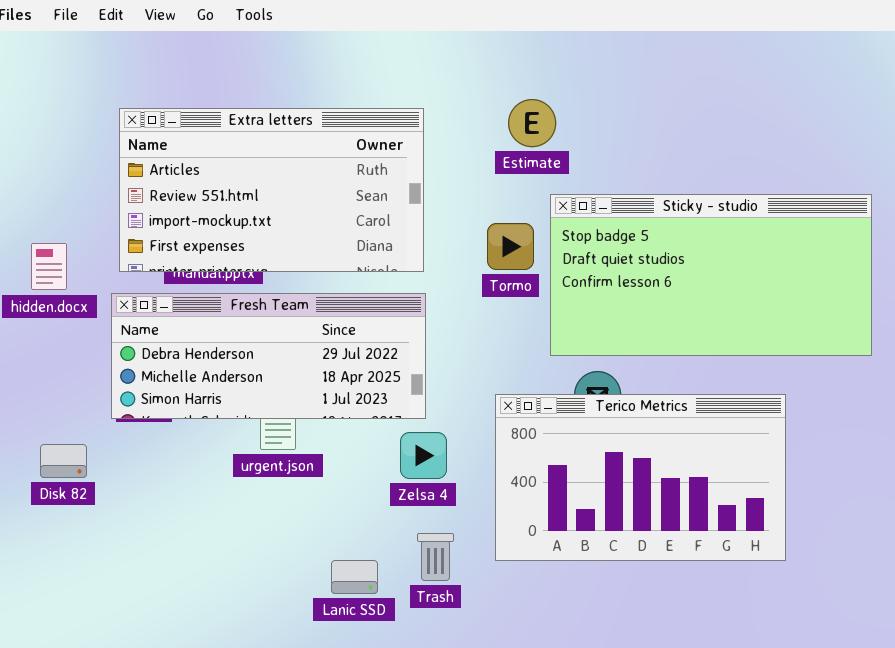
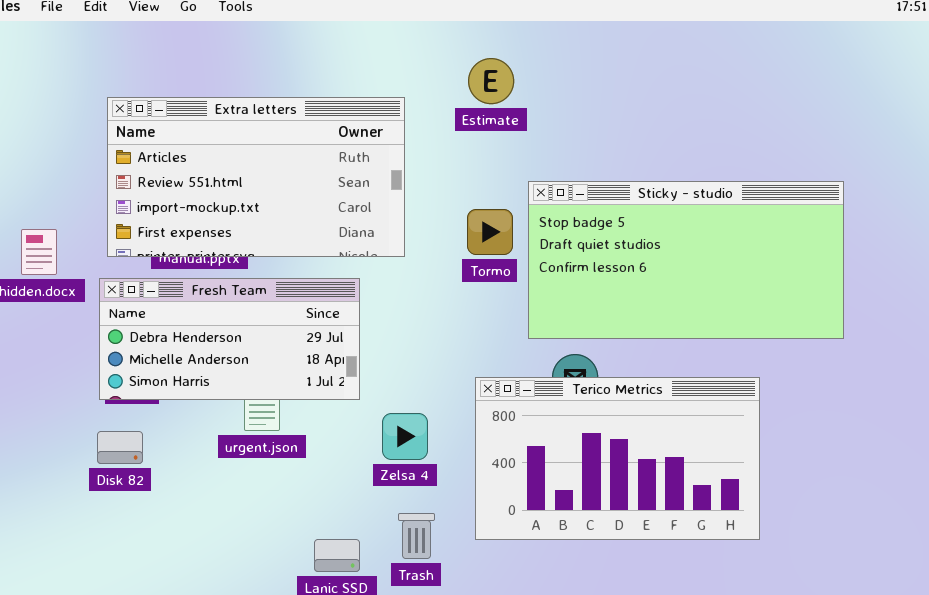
Estimate: [508,99,556,147] -> [468,58,514,104], moved
Fresh Team: [111,293,426,419] -> [99,278,360,400], resized
Disk 82: [40,444,87,478] -> [97,431,143,464], moved

